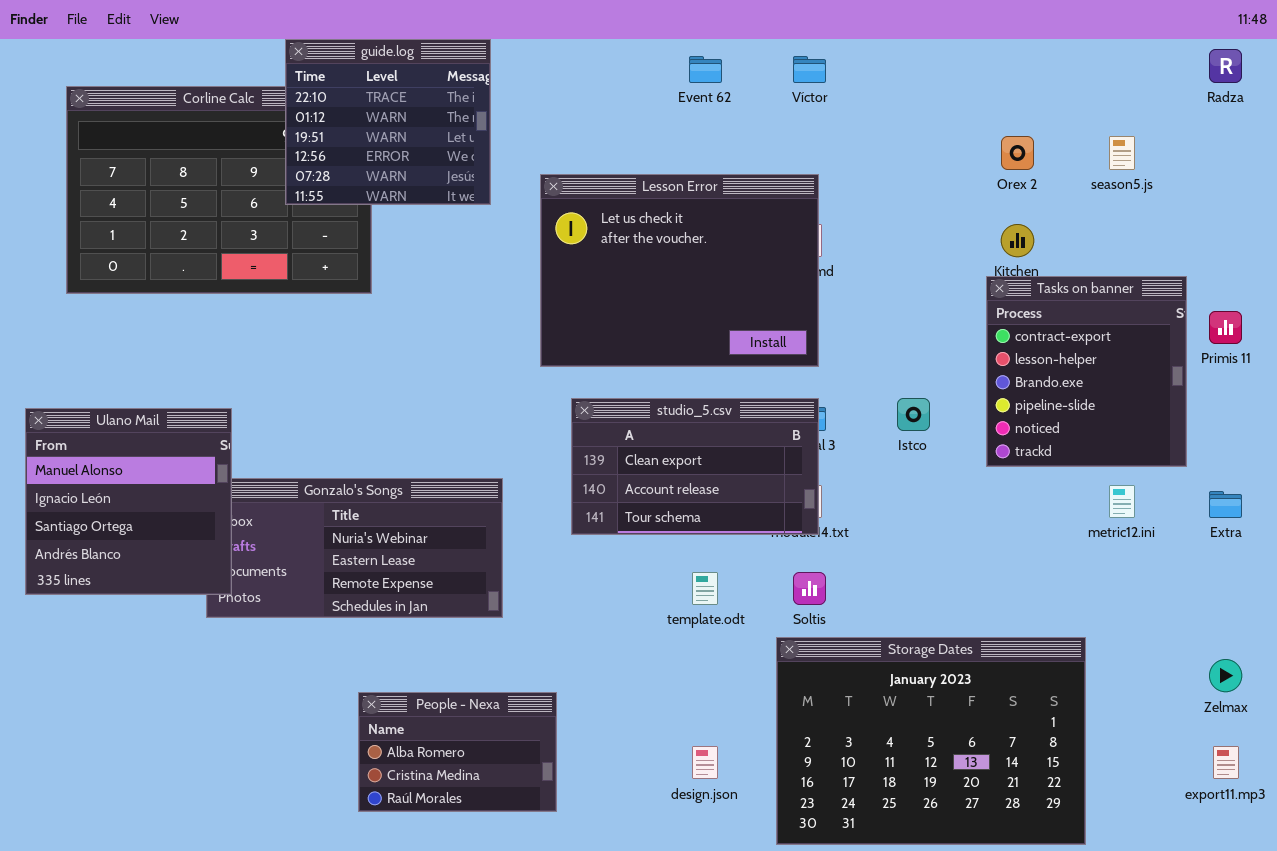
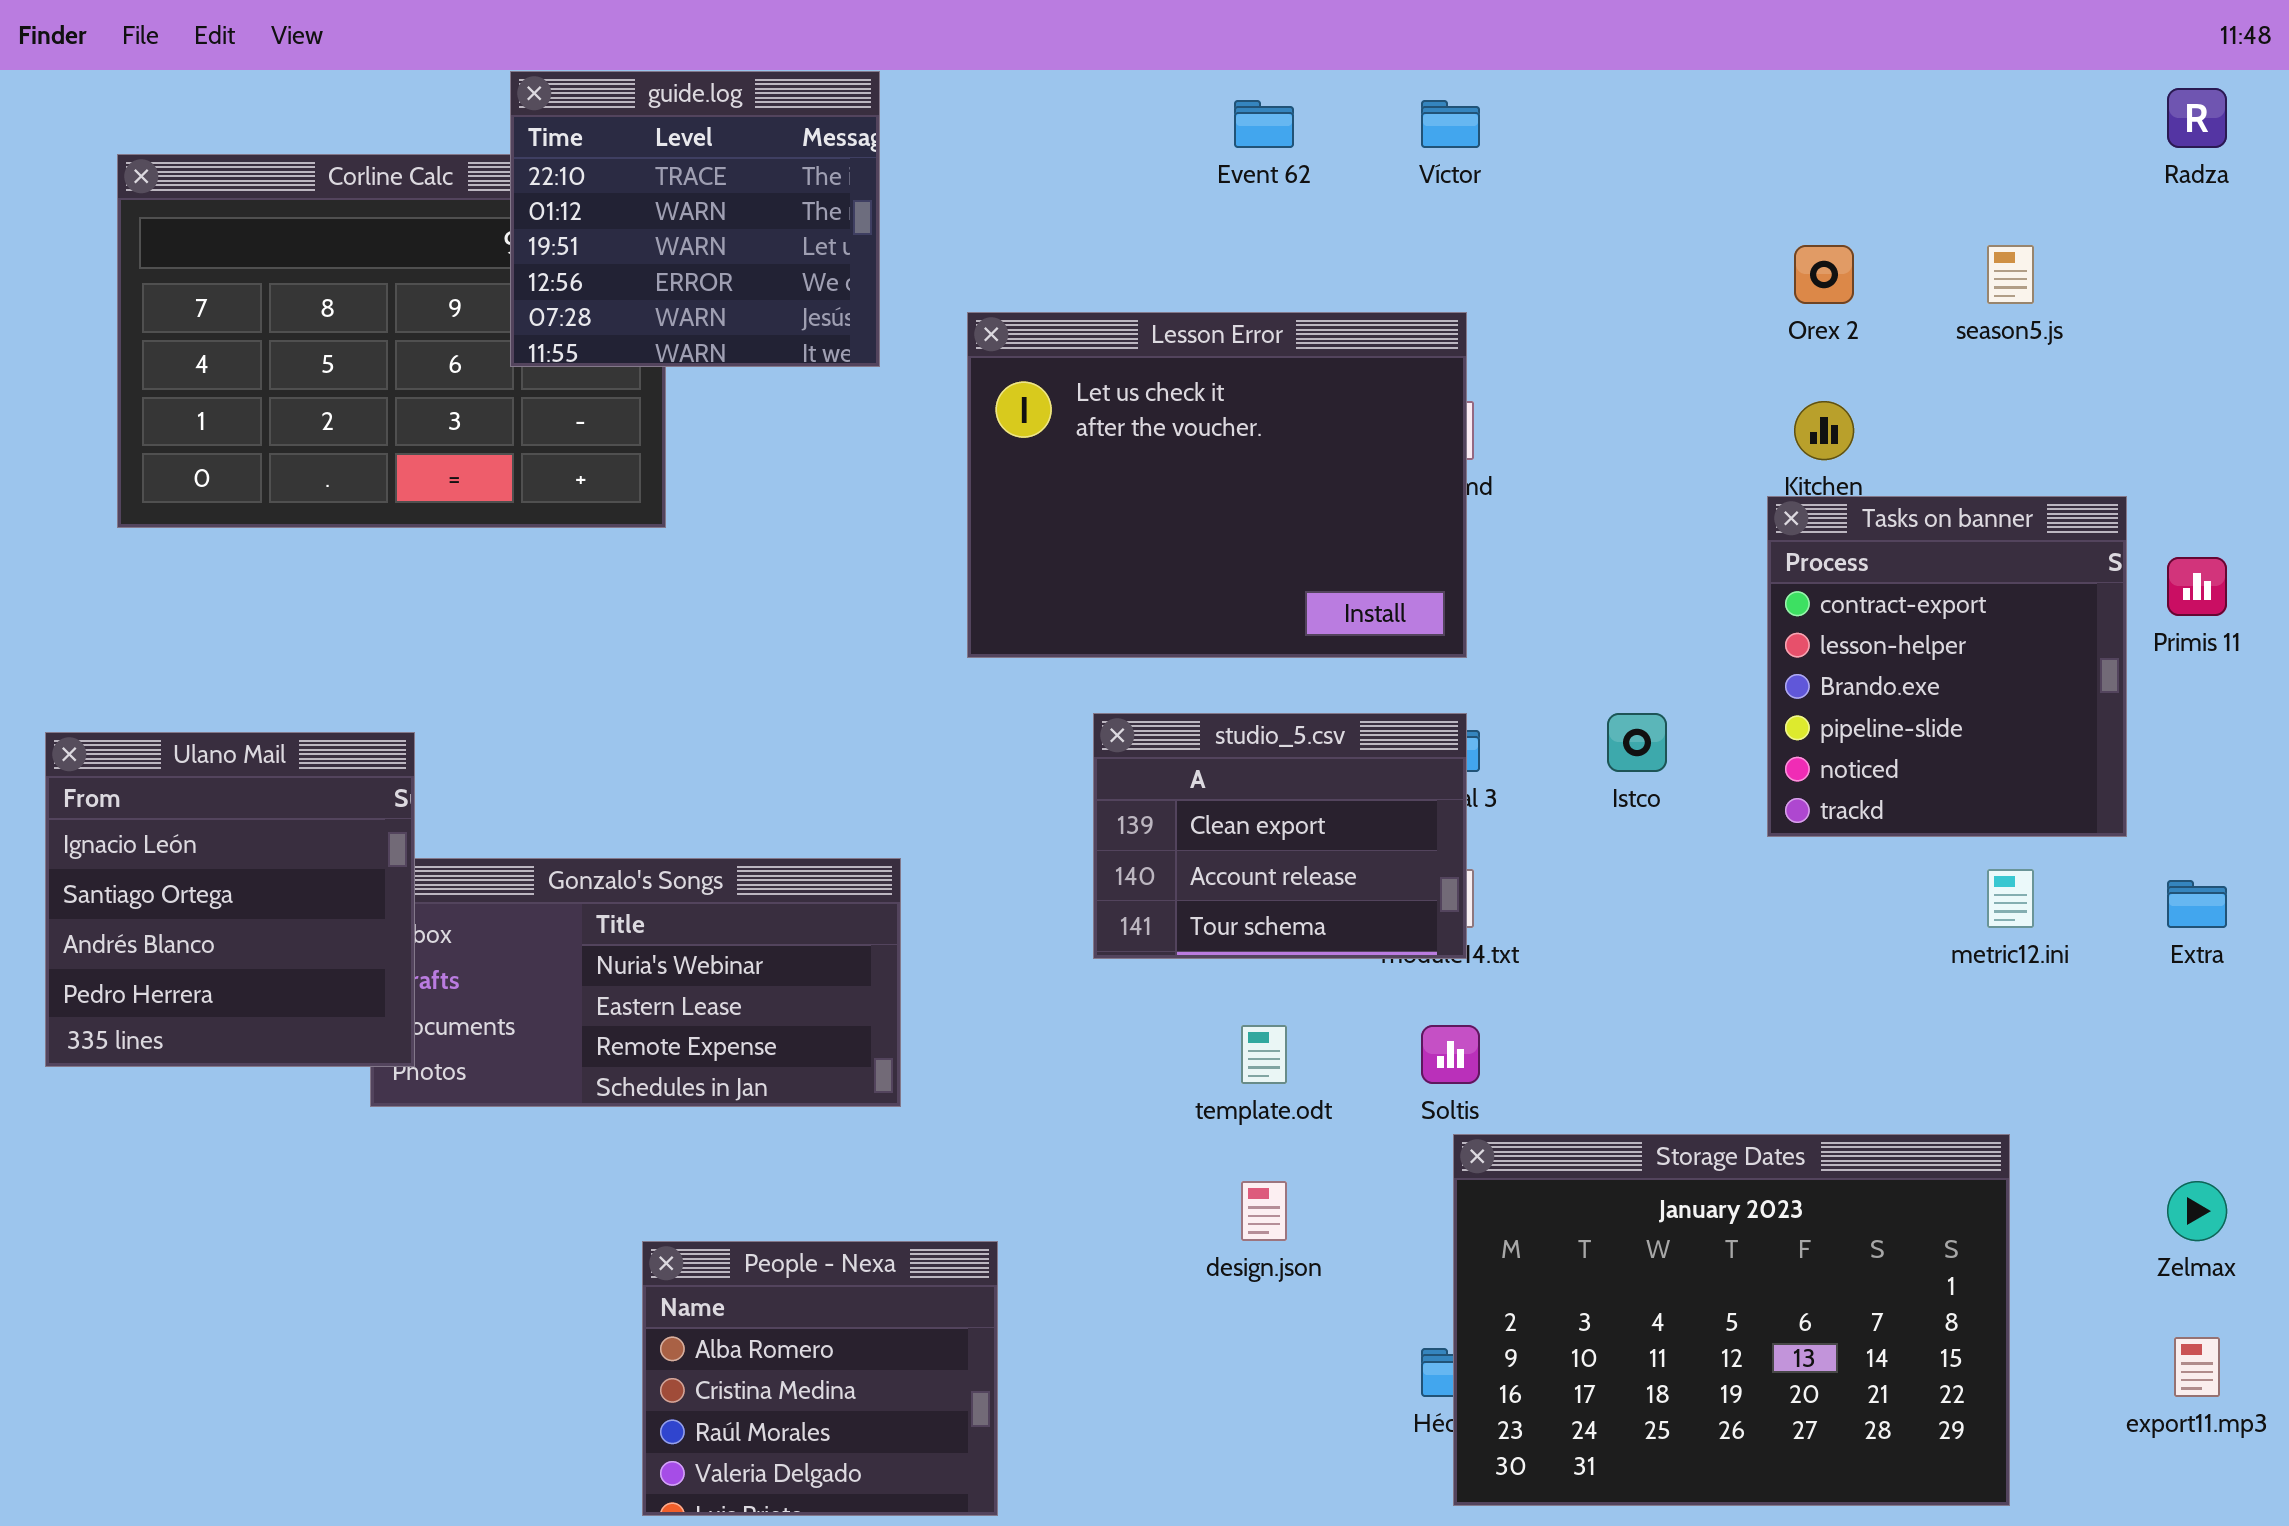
studio_5.csv: [571,398,819,535] -> [1093,713,1467,959], resized
Ulano Mail: [25,408,232,595] -> [45,732,415,1067], scrolled down 1 row
Storage Dates: [776,637,1086,845] -> [1453,1134,2010,1506], moved
People - Nexa: [358,692,557,812] -> [642,1241,998,1516], resized
design.json: [692,746,718,779] -> [1241,1181,1287,1241], moved

